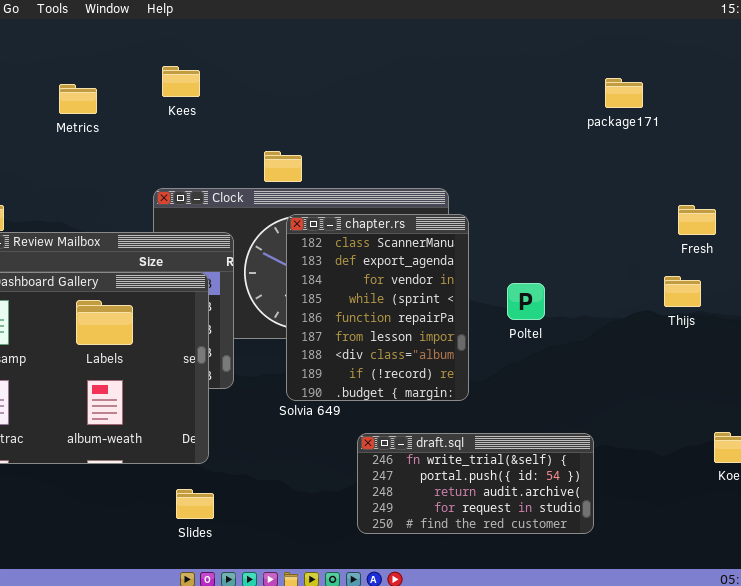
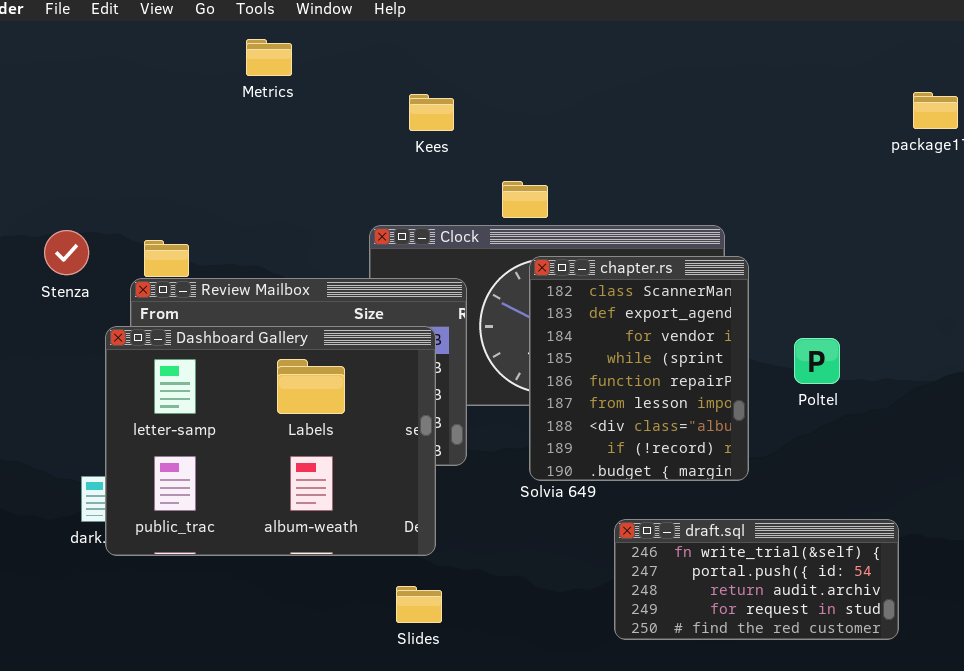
Kees: [162,66,200,97] -> [409,94,454,131], moved
Metrics: [59,84,97,114] -> [246,39,292,76], moved

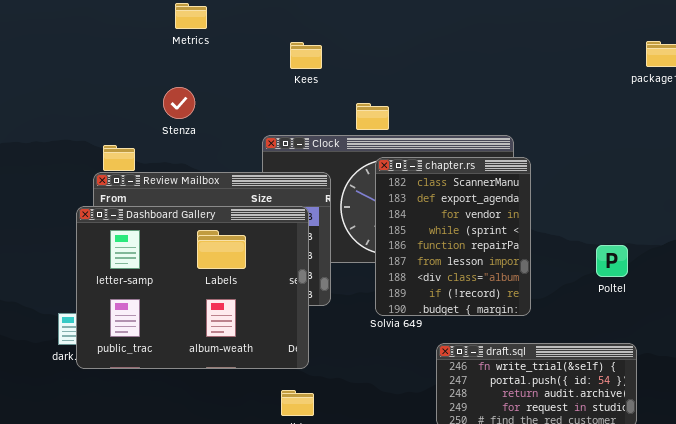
Stenza: [44,230,89,275] -> [163,87,195,119], moved
Poltel: [794,338,840,384] -> [596,245,628,277], moved

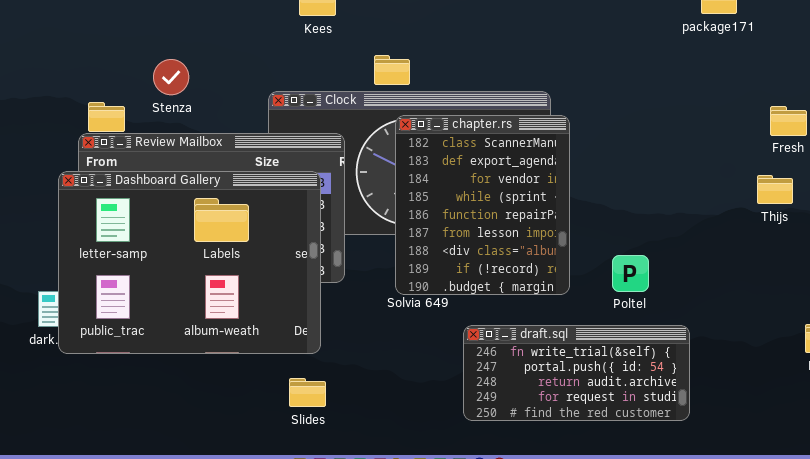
Stenza: [163,87,195,119] -> [153,59,189,95], moved
Poltel: [596,245,628,277] -> [612,255,649,292], moved

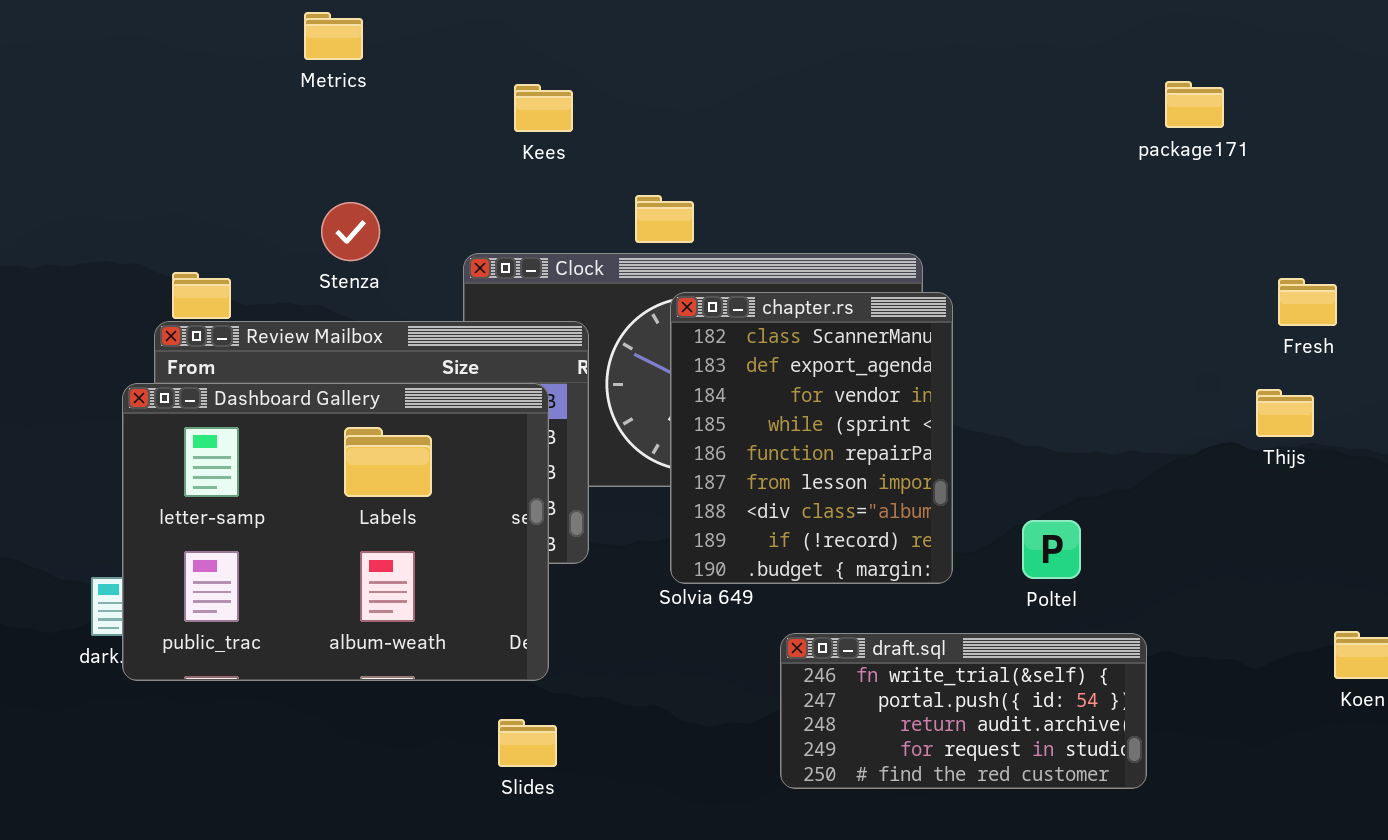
Stenza: [153,59,189,95] -> [321,202,380,261], moved

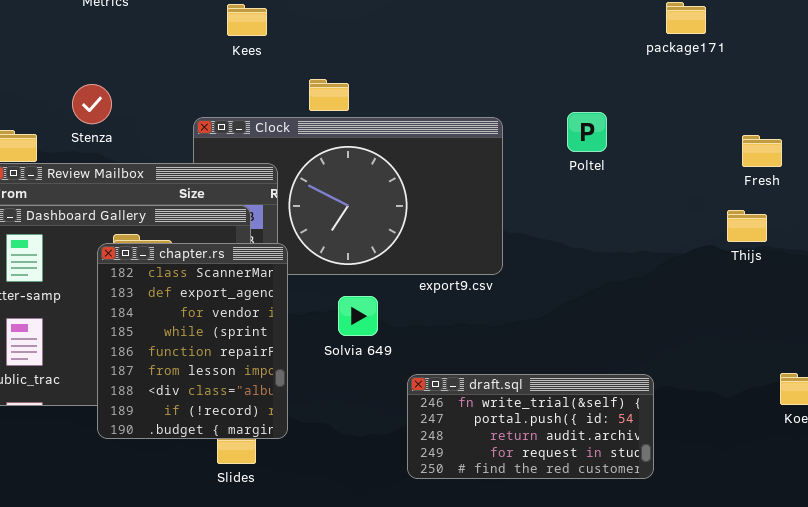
Stenza: [321,202,380,261] -> [72,84,112,124], moved
chapter.rs: [670,292,953,584] -> [97,243,288,439], moved
Poltel: [1022,520,1081,579] -> [567,112,607,152], moved

